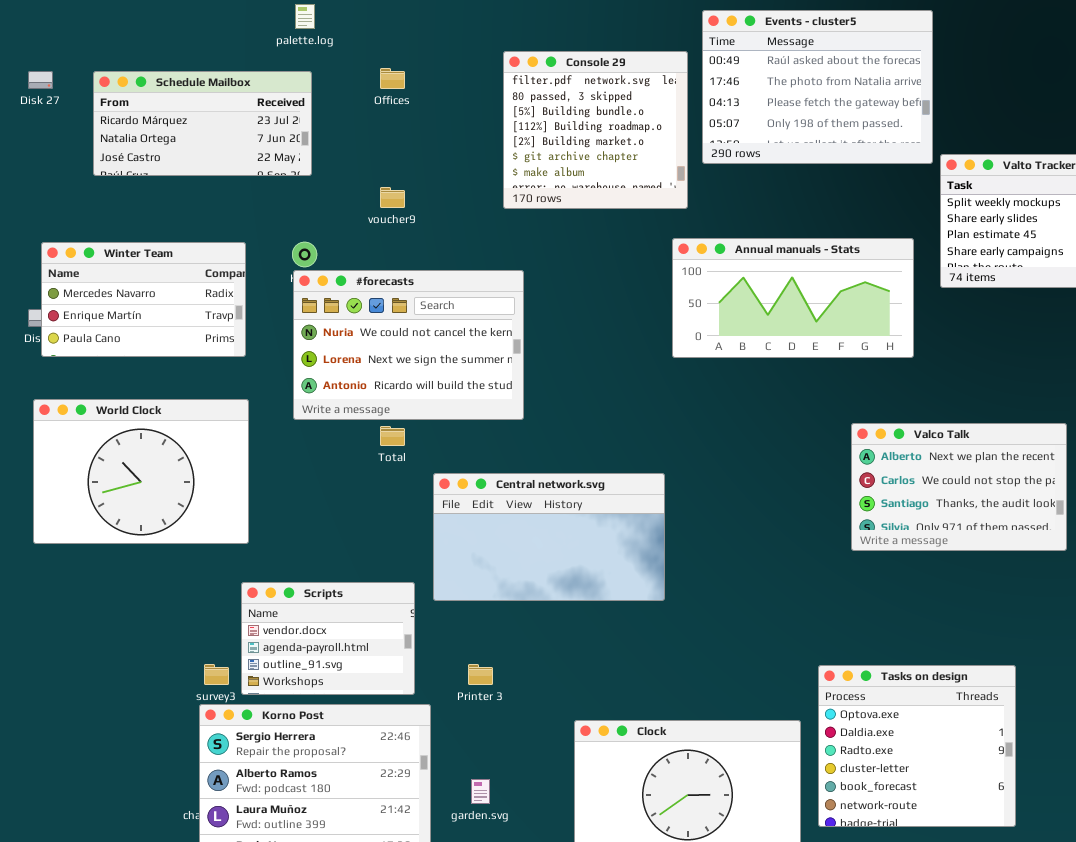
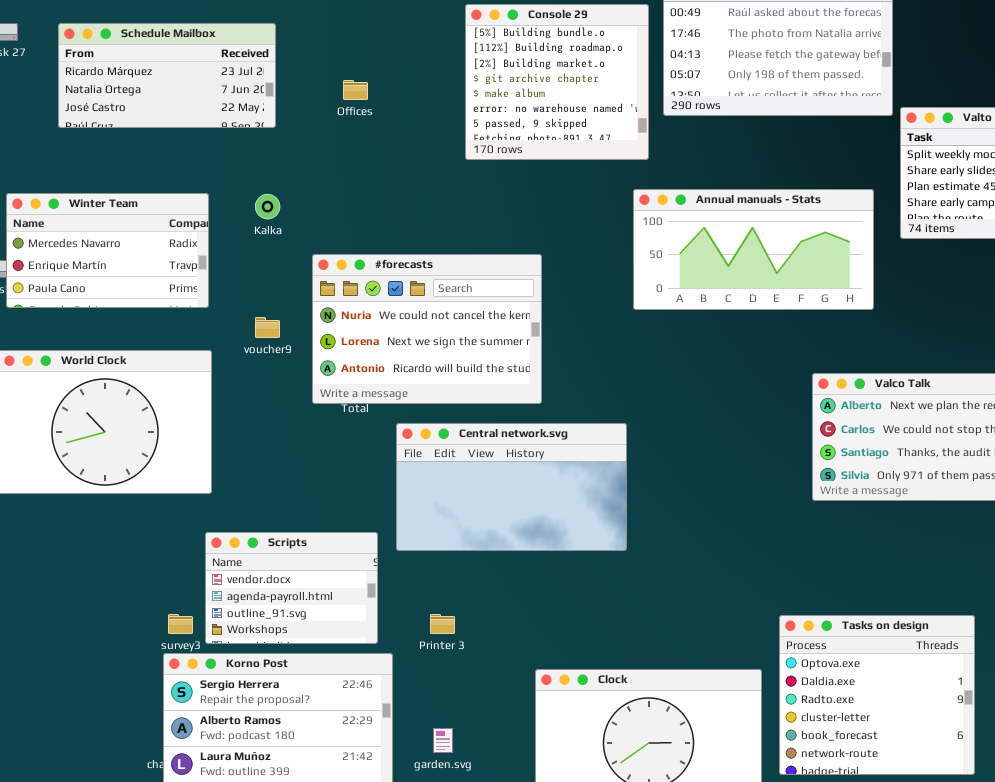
Console 29: [503,51,688,209] -> [465,4,649,160], scrolled down 2 rows
Offices: [380,68,405,89] -> [343,80,368,100], moved
voucher9: [380,187,405,208] -> [255,317,280,338], moved
#forecasts: [293,270,524,420] -> [312,254,542,404], moved

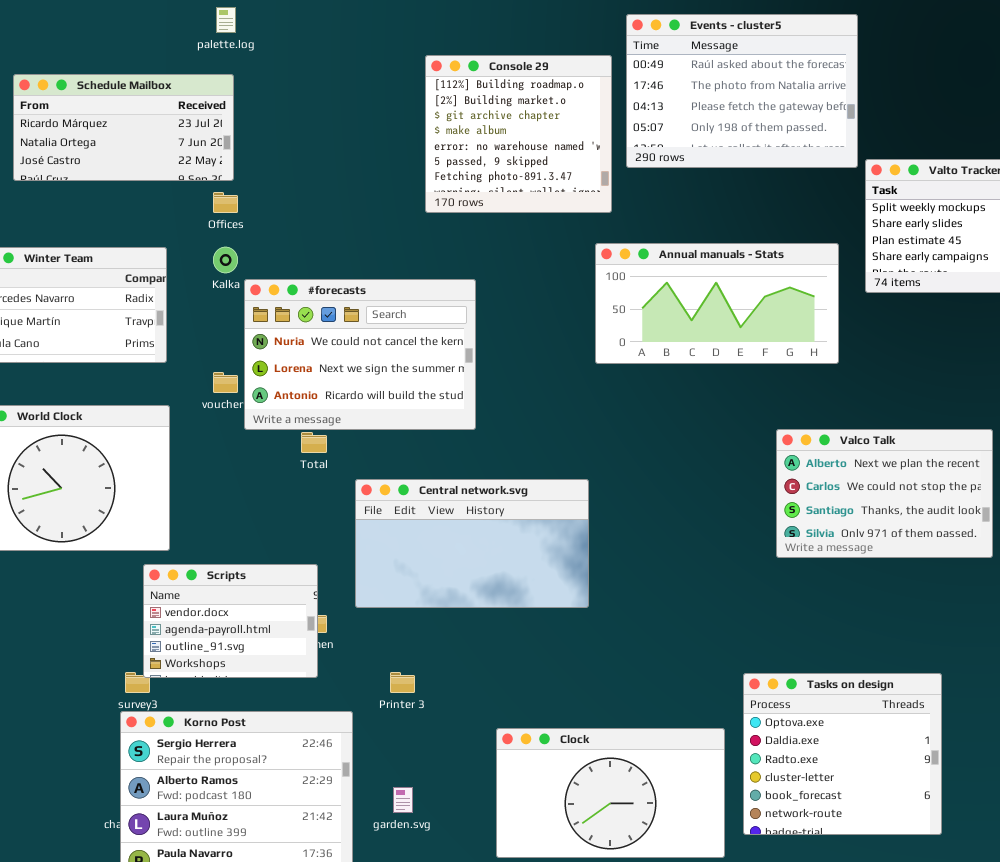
Console 29: [465,4,649,160] -> [425,55,612,213], scrolled down 1 row
Offices: [343,80,368,100] -> [213,192,238,213], moved
#forecasts: [312,254,542,404] -> [244,279,476,430], moved
Scripts: [205,532,378,644] -> [143,564,318,678], moved

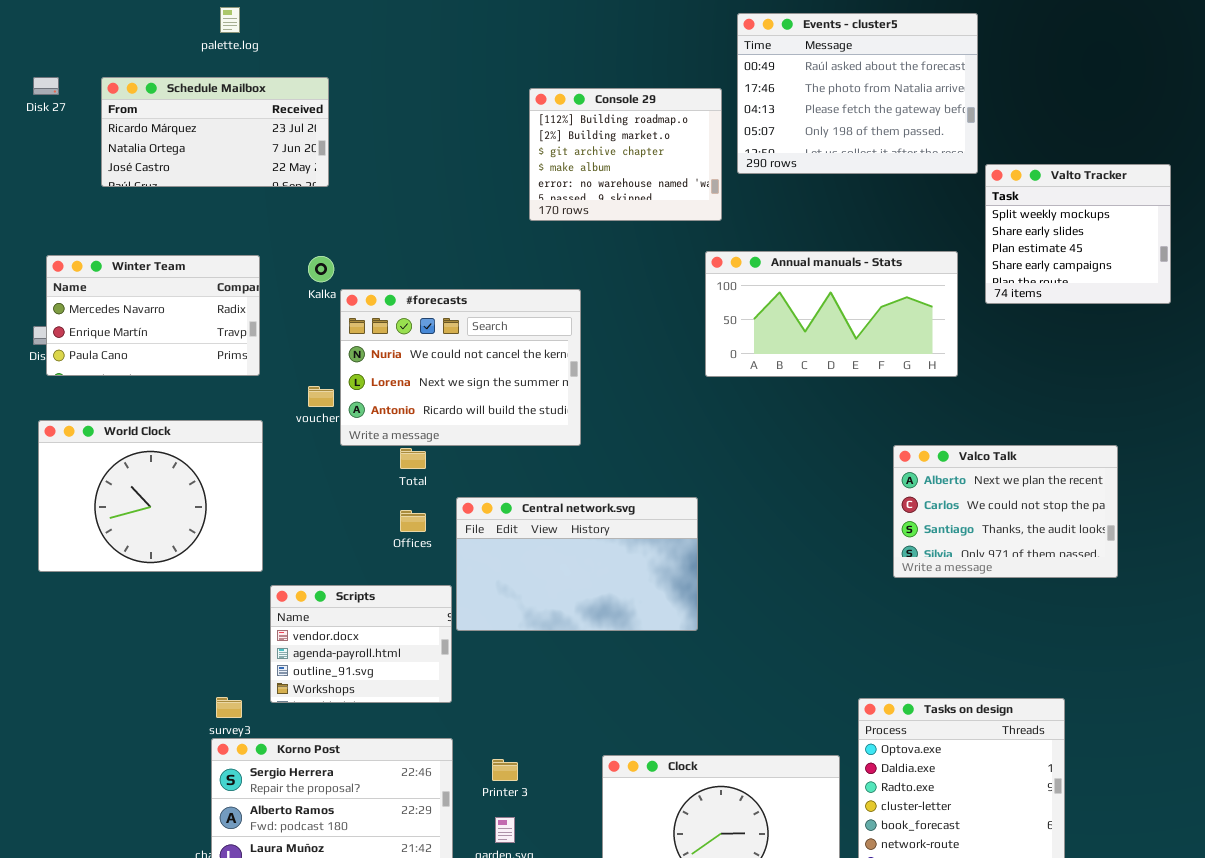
palette.log: [216,7,236,33] -> [220,7,240,33], moved
Console 29: [425,55,612,213] -> [529,88,722,221], resized
Offices: [213,192,238,213] -> [400,510,426,532], moved
Scripts: [143,564,318,678] -> [270,585,452,703], moved
Printer 3: [390,672,415,693] -> [492,759,518,781], moved

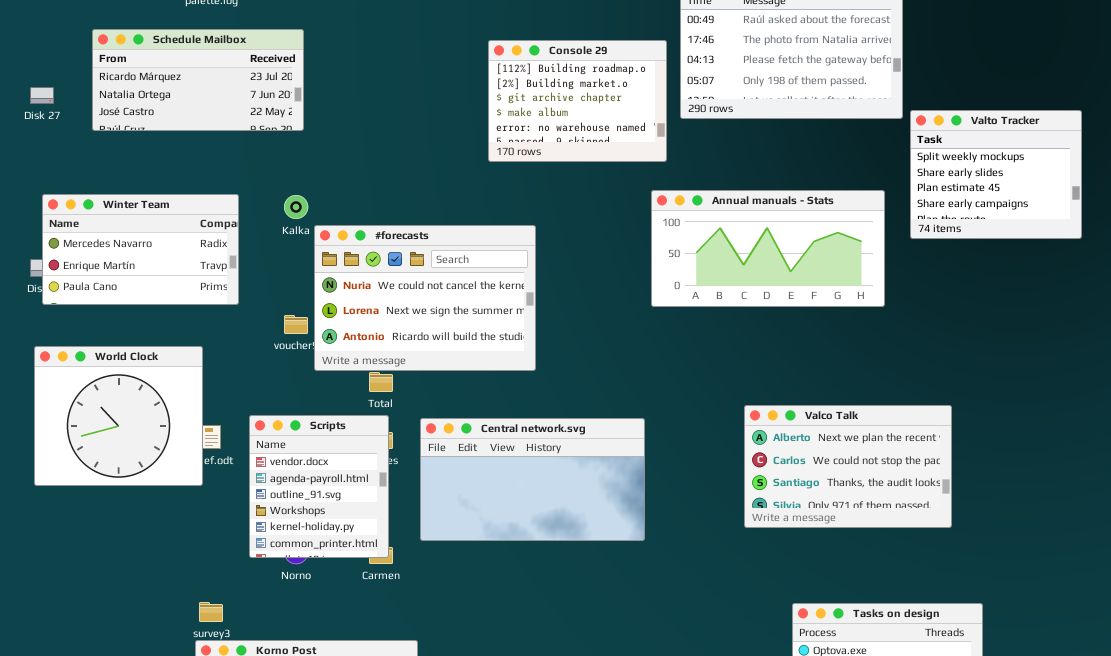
Disk 27: [33,77,59,95] -> [30,87,54,104], moved
World Clock: [38,420,263,572] -> [34,346,203,486], resized
Valco Talk: [893,445,1118,578] -> [744,405,952,528], moved
Scripts: [270,585,452,703] -> [249,415,389,558], moved, resized

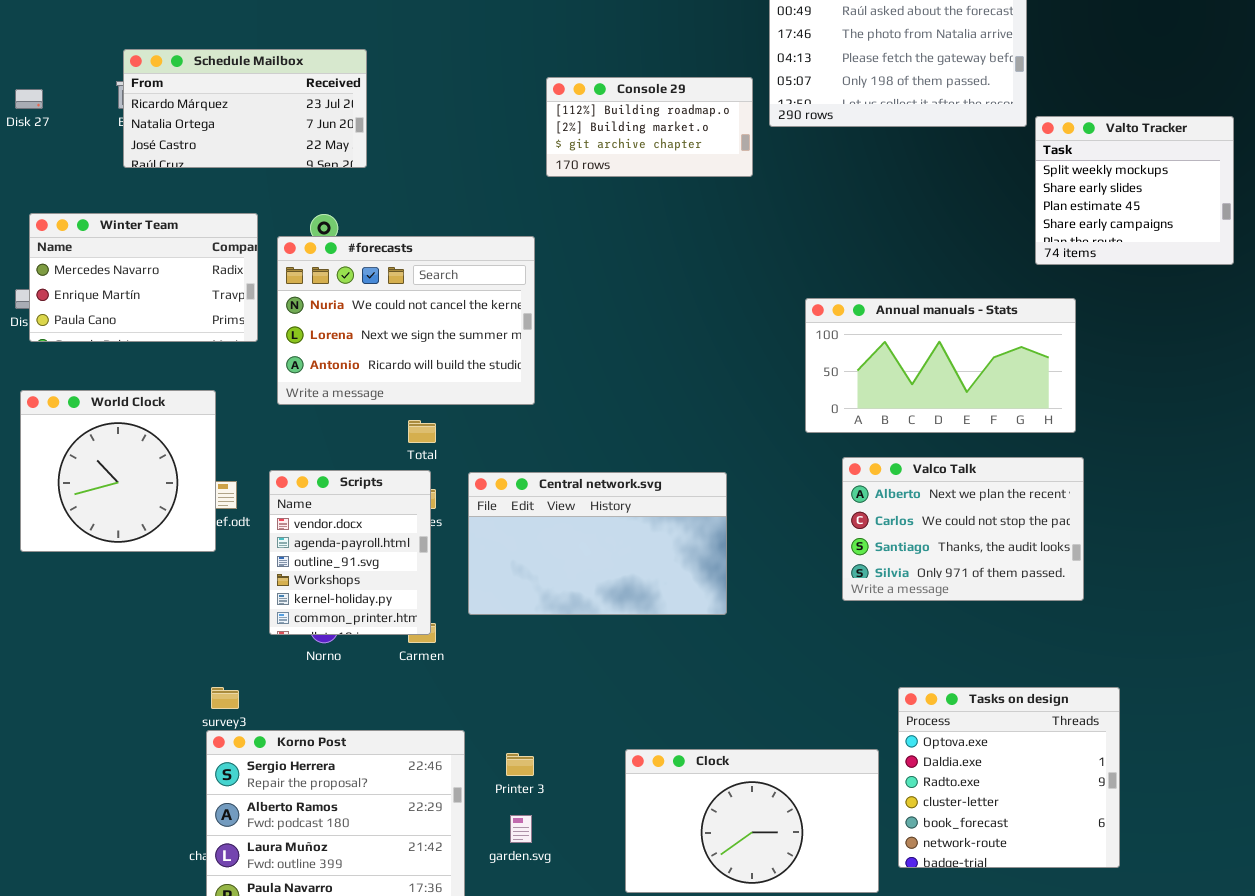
Schedule Mailbox: [92,29,304,131] -> [123,49,367,168], moved
Console 29: [488,40,667,162] -> [546,77,753,177], resized
Annual manuals - Stats: [651,190,885,307] -> [805,298,1076,433], moved
#forecasts: [314,225,536,371] -> [277,236,535,405], moved

